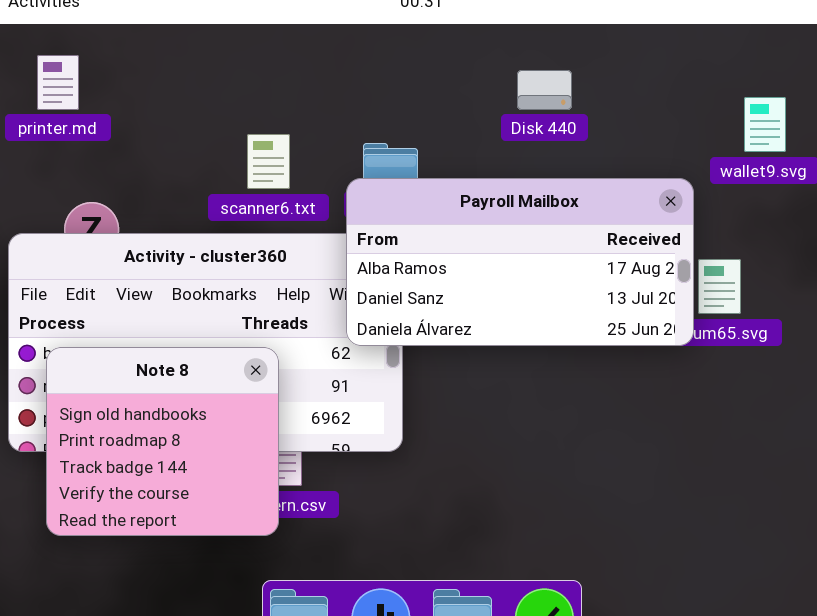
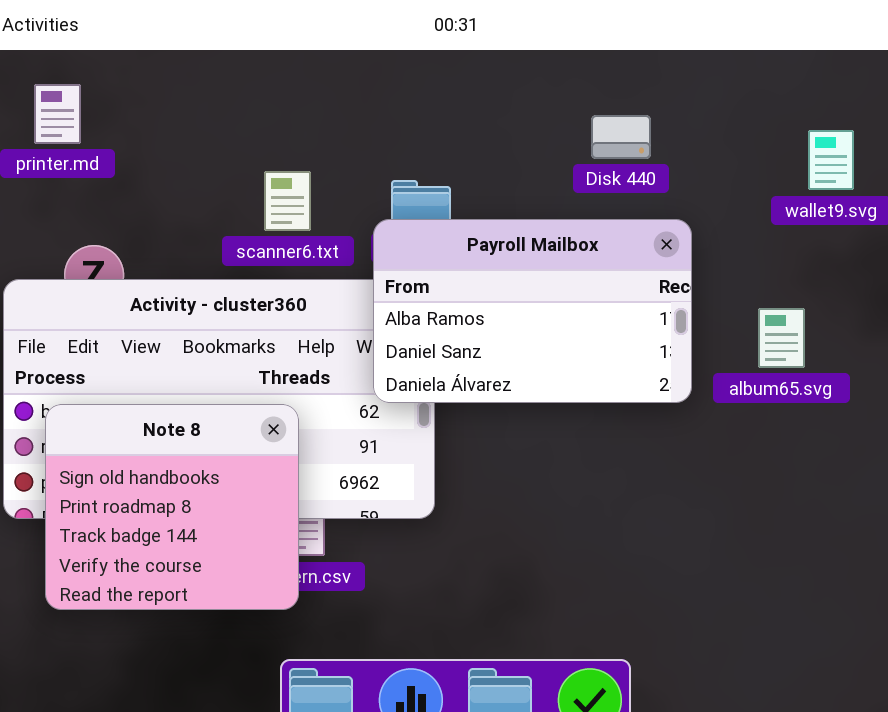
Disk 440: [517,70,572,110] -> [591,115,651,159], moved
Payroll Mailbox: [346,178,694,346] -> [373,219,692,403], resized

